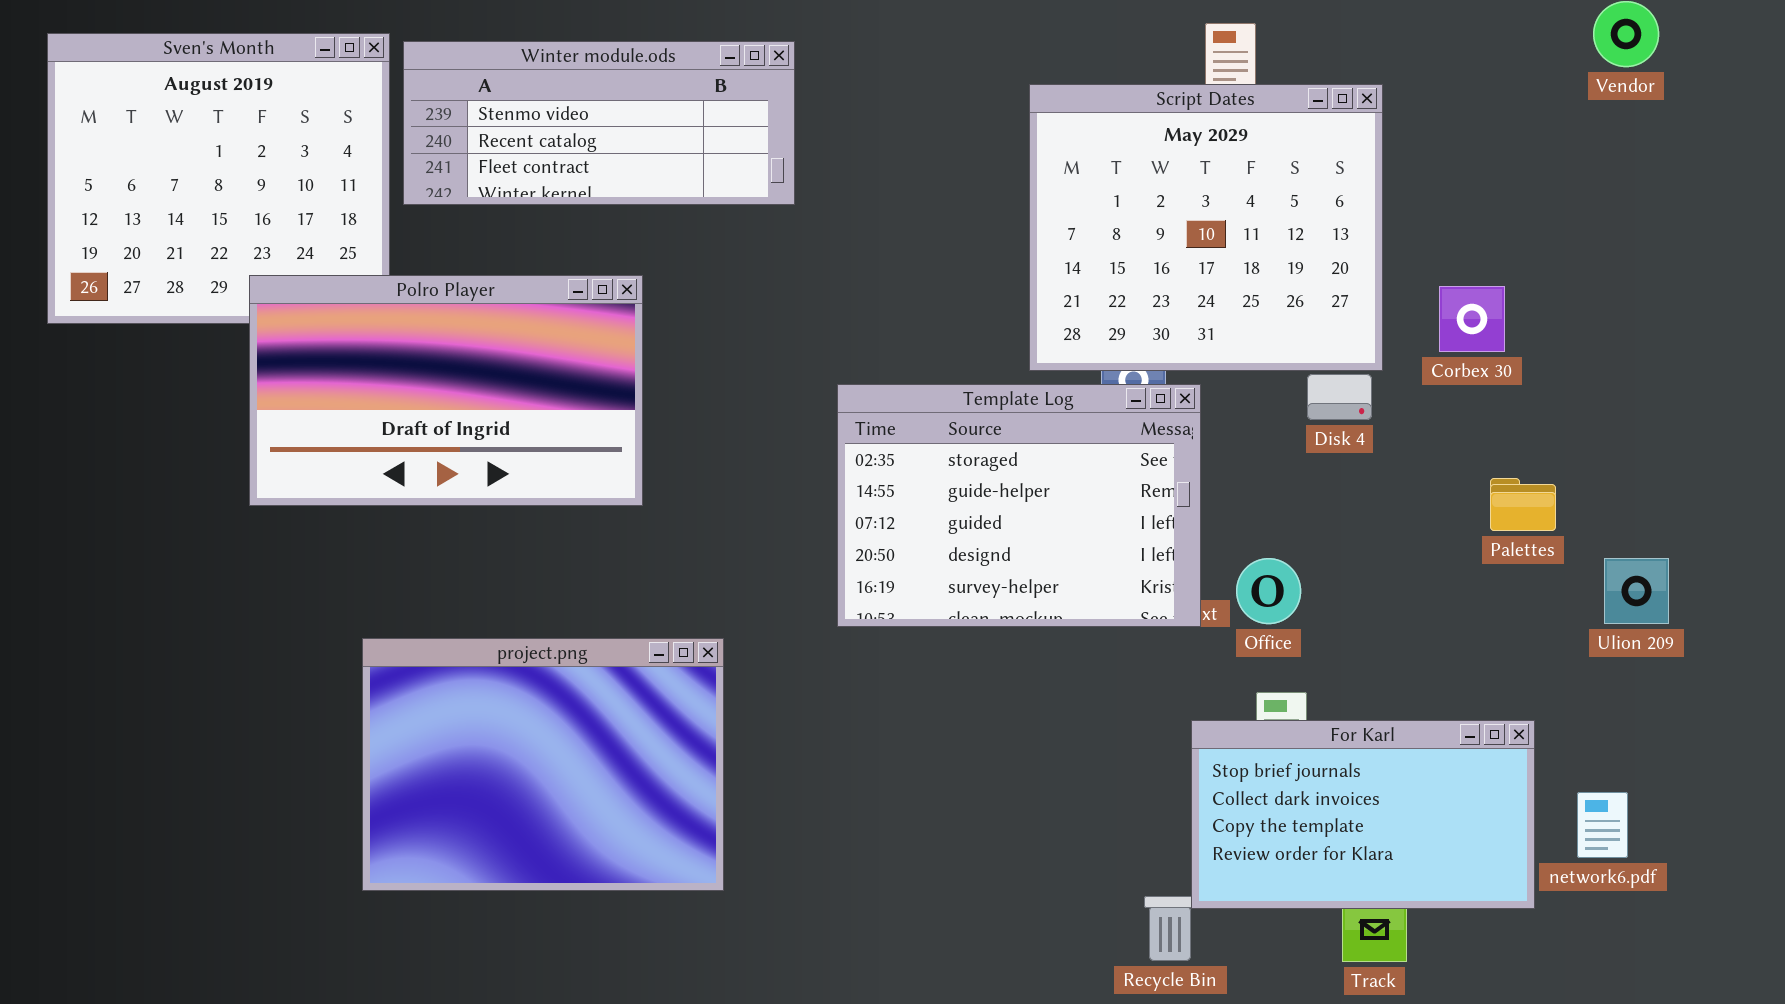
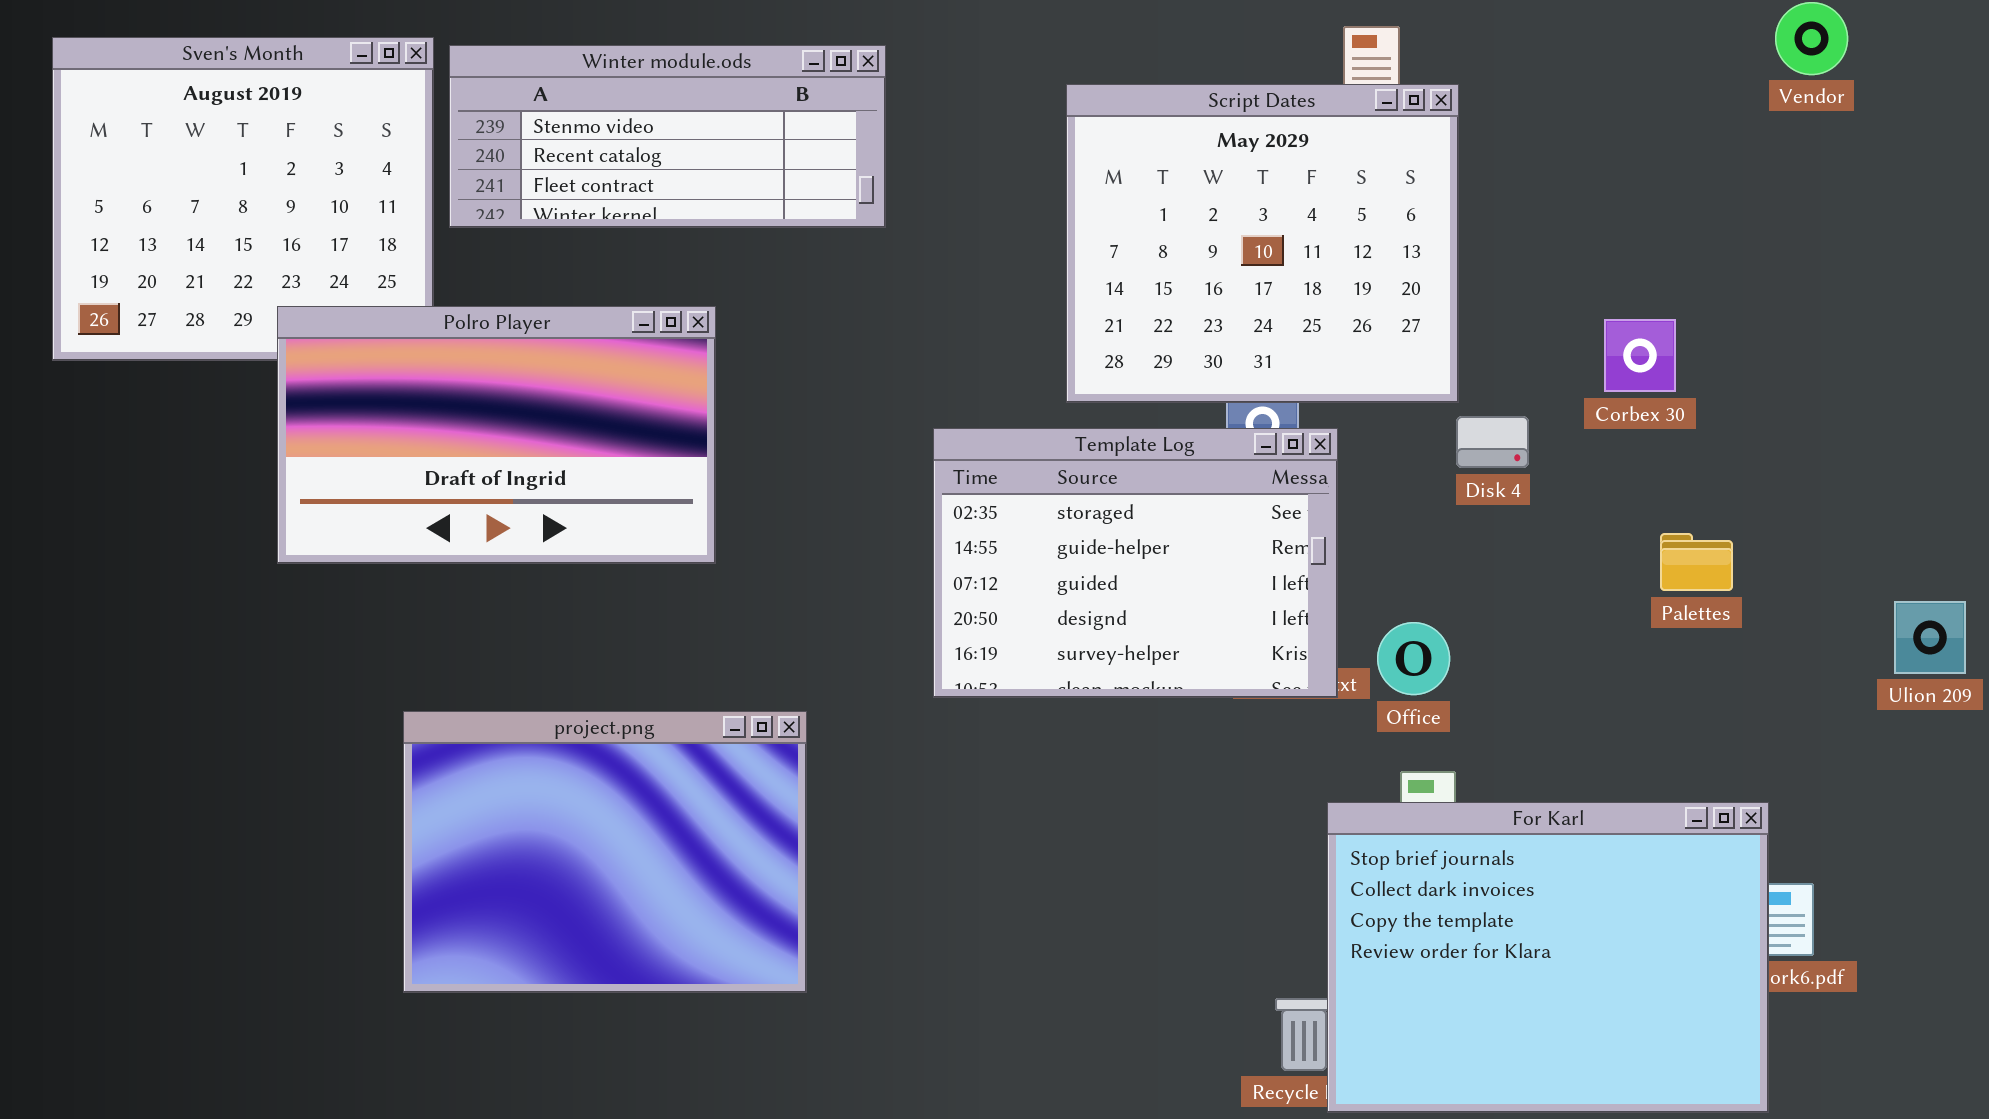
Script Dates: [1029,84,1383,371] -> [1066,84,1459,403], moved
Ulion 209: [1604,558,1669,624] -> [1894,601,1966,674], moved
For Karl: [1191,720,1535,909] -> [1327,802,1769,1113], resized

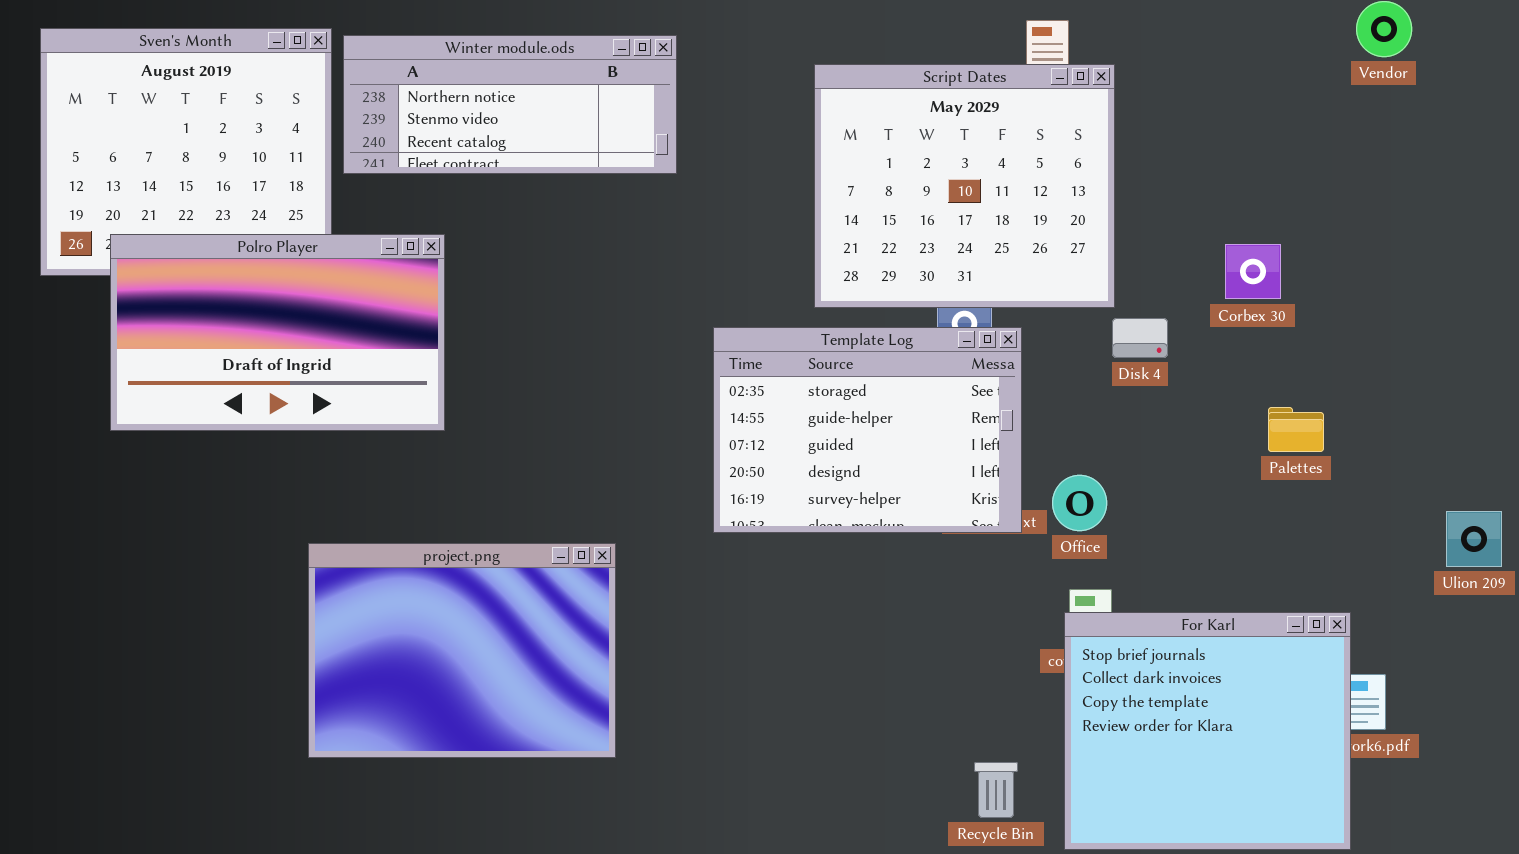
Winter module.ods: [449,45,886,228] -> [343,35,677,174], scrolled up 1 row
Polro Player: [277,306,716,564] -> [110,234,445,431], moved
Ulion 209: [1894,601,1966,674] -> [1446,511,1502,567], moved
For Karl: [1327,802,1769,1113] -> [1064,612,1351,850], resized

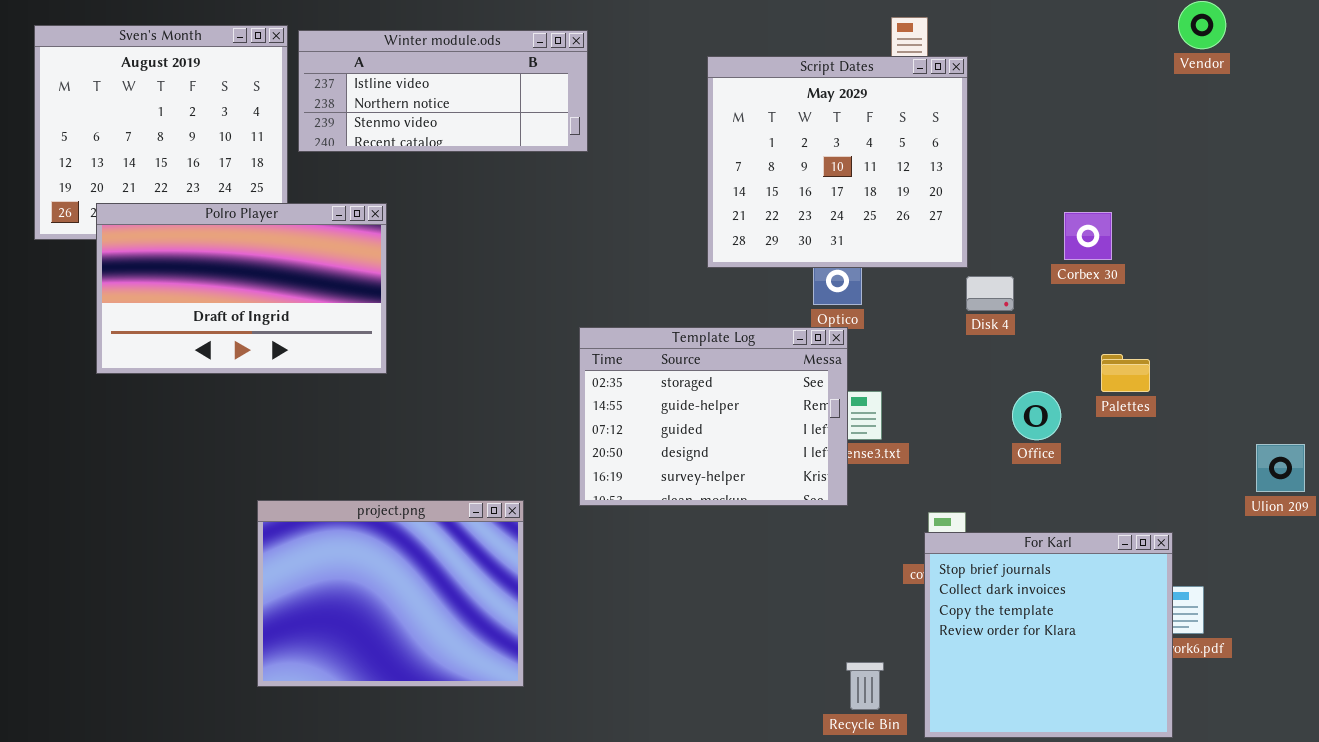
Winter module.ods: [343,35,677,174] -> [298,30,588,152], scrolled up 1 row
Template Log: [713,327,1022,533] -> [579,327,848,506], moved
Office: [1052,475,1107,531] -> [1012,391,1061,440], moved
project.png: [308,543,616,758] -> [257,500,524,687], moved

